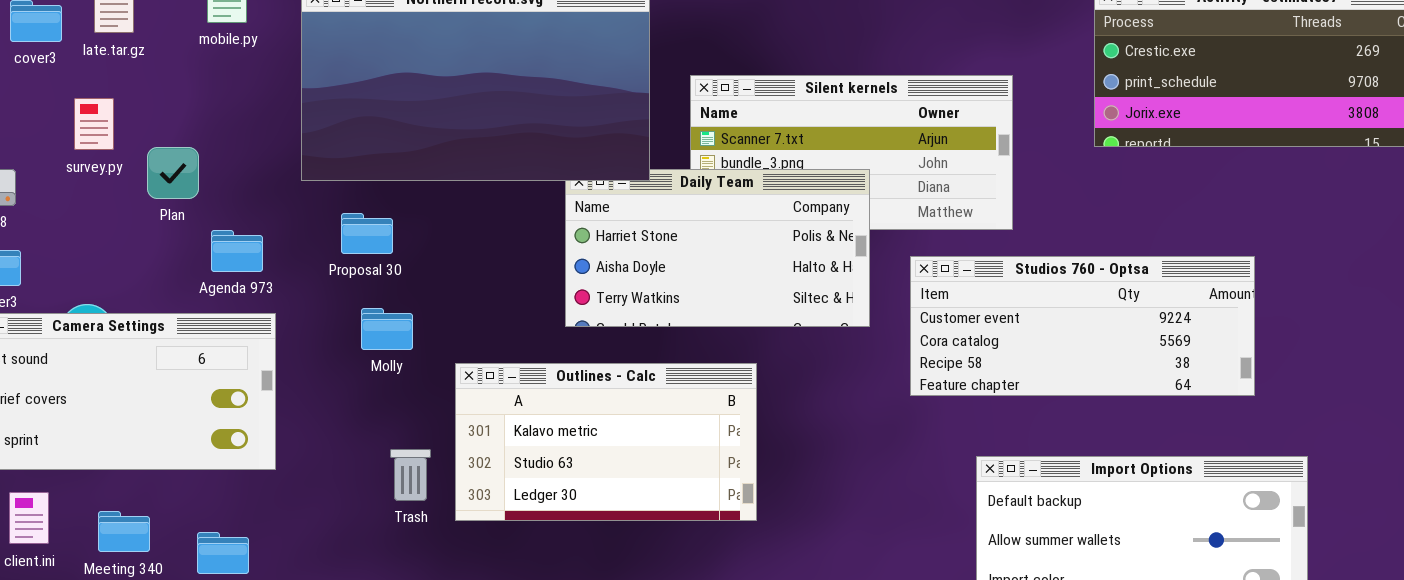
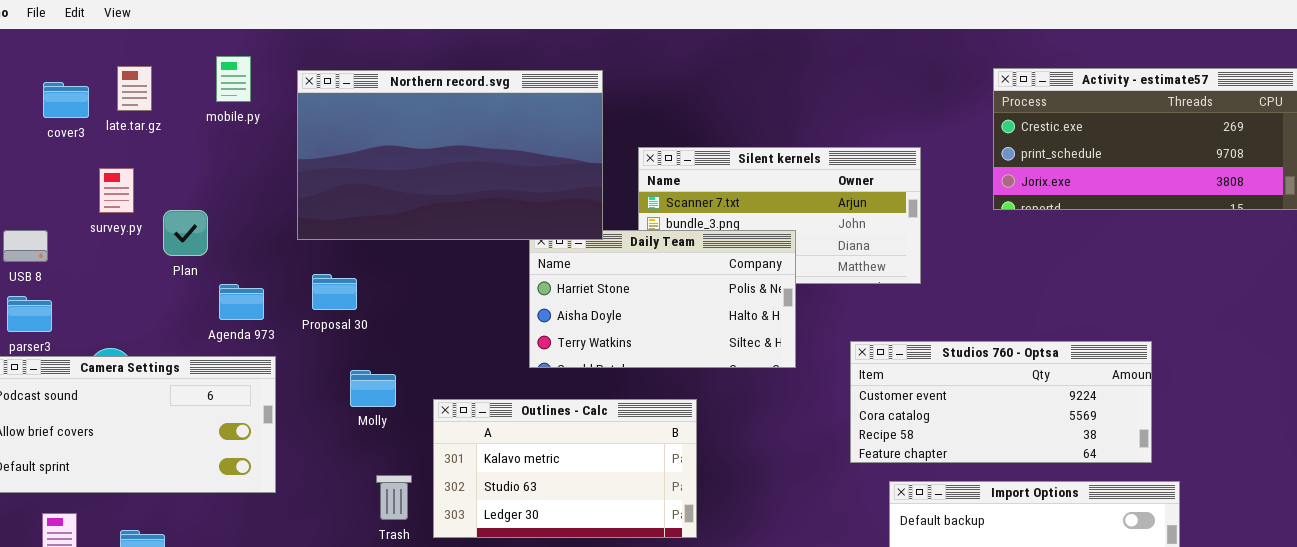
Proposal 30: [341,213,393,254] -> [312,274,357,310], moved
Studios 760 - Optsa: [910,256,1255,396] -> [850,341,1152,463], moved
Molly: [361,308,413,350] -> [350,370,396,407], moved

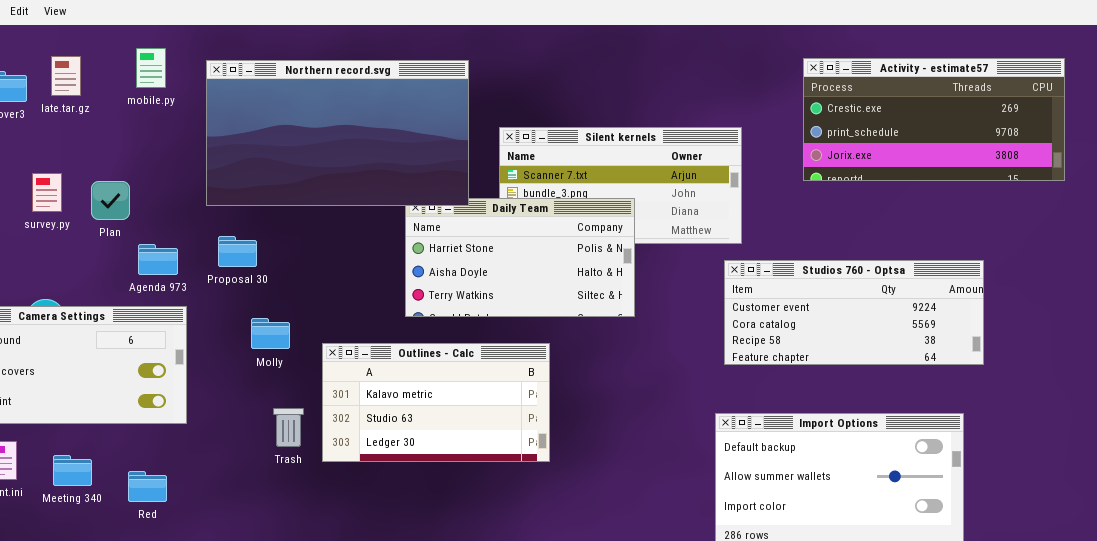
survey.py: [99,168,134,213] -> [32,173,62,212], moved
Studios 760 - Optsa: [850,341,1152,463] -> [724,260,984,365], moved

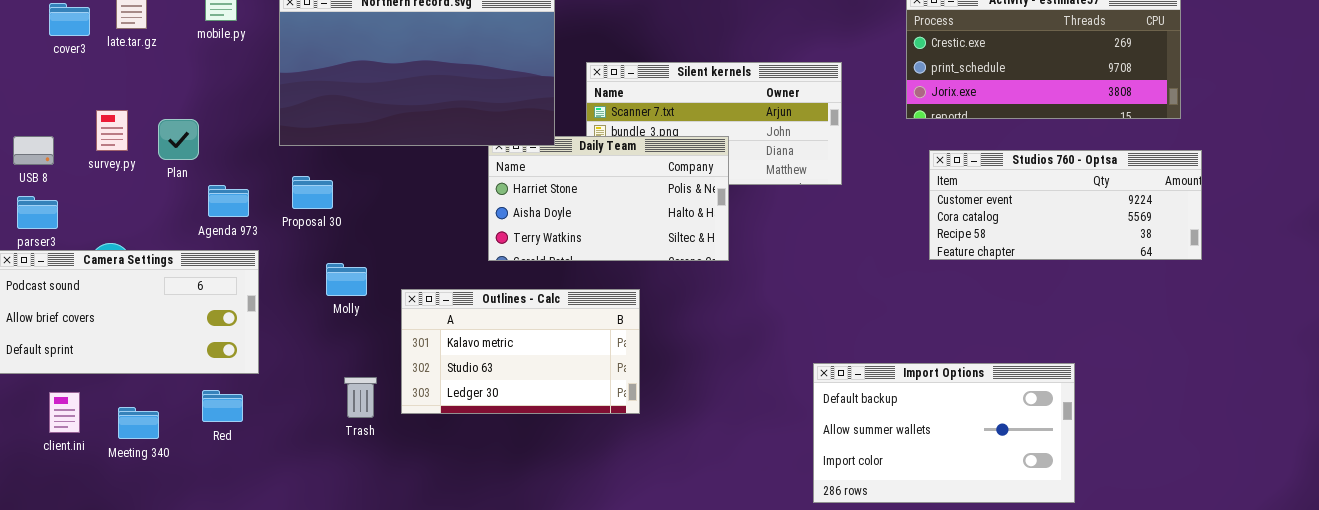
Studios 760 - Optsa: [724,260,984,365] -> [929,150,1202,260], moved
Trash: [273,408,304,447] -> [344,377,377,418], moved
Red: [128,471,167,502] -> [202,390,243,422], moved

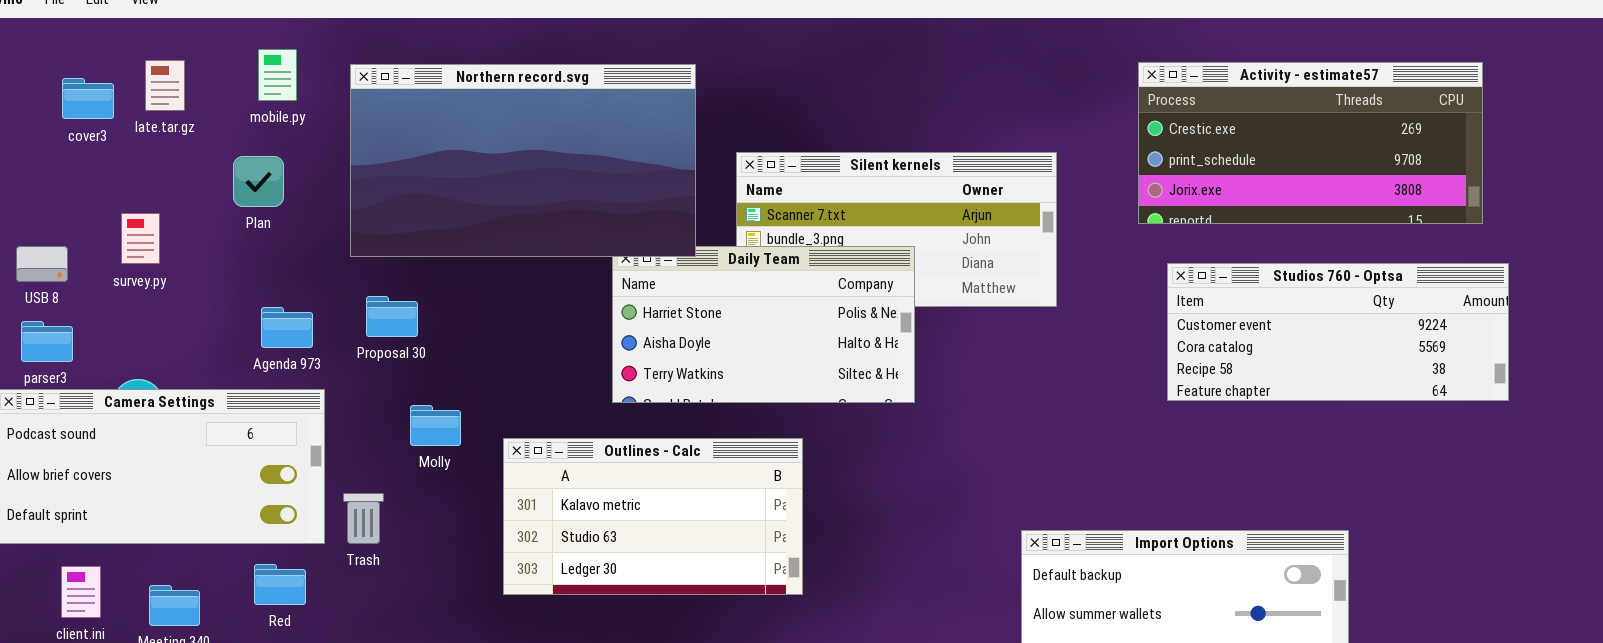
Plan: [158,119,199,160] -> [233,156,284,207], moved
Trash: [344,377,377,418] -> [343,493,384,544], moved

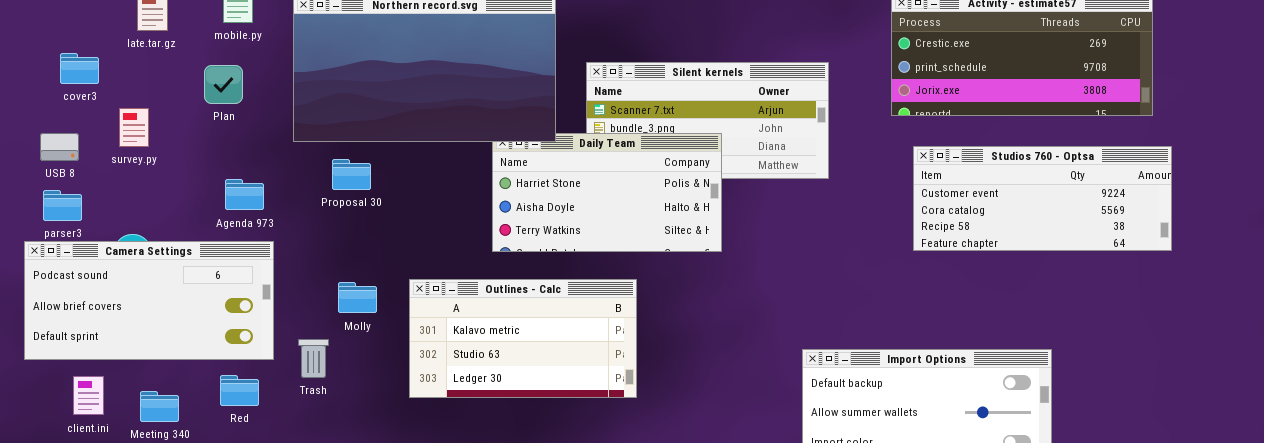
cover3: [62,78,114,119] -> [60,53,99,84], moved
Proposal 30: [366,296,418,337] -> [332,159,371,190], moved
Molly: [410,405,461,446] -> [338,282,377,313], moved
Trash: [343,493,384,544] -> [298,339,329,378], moved

